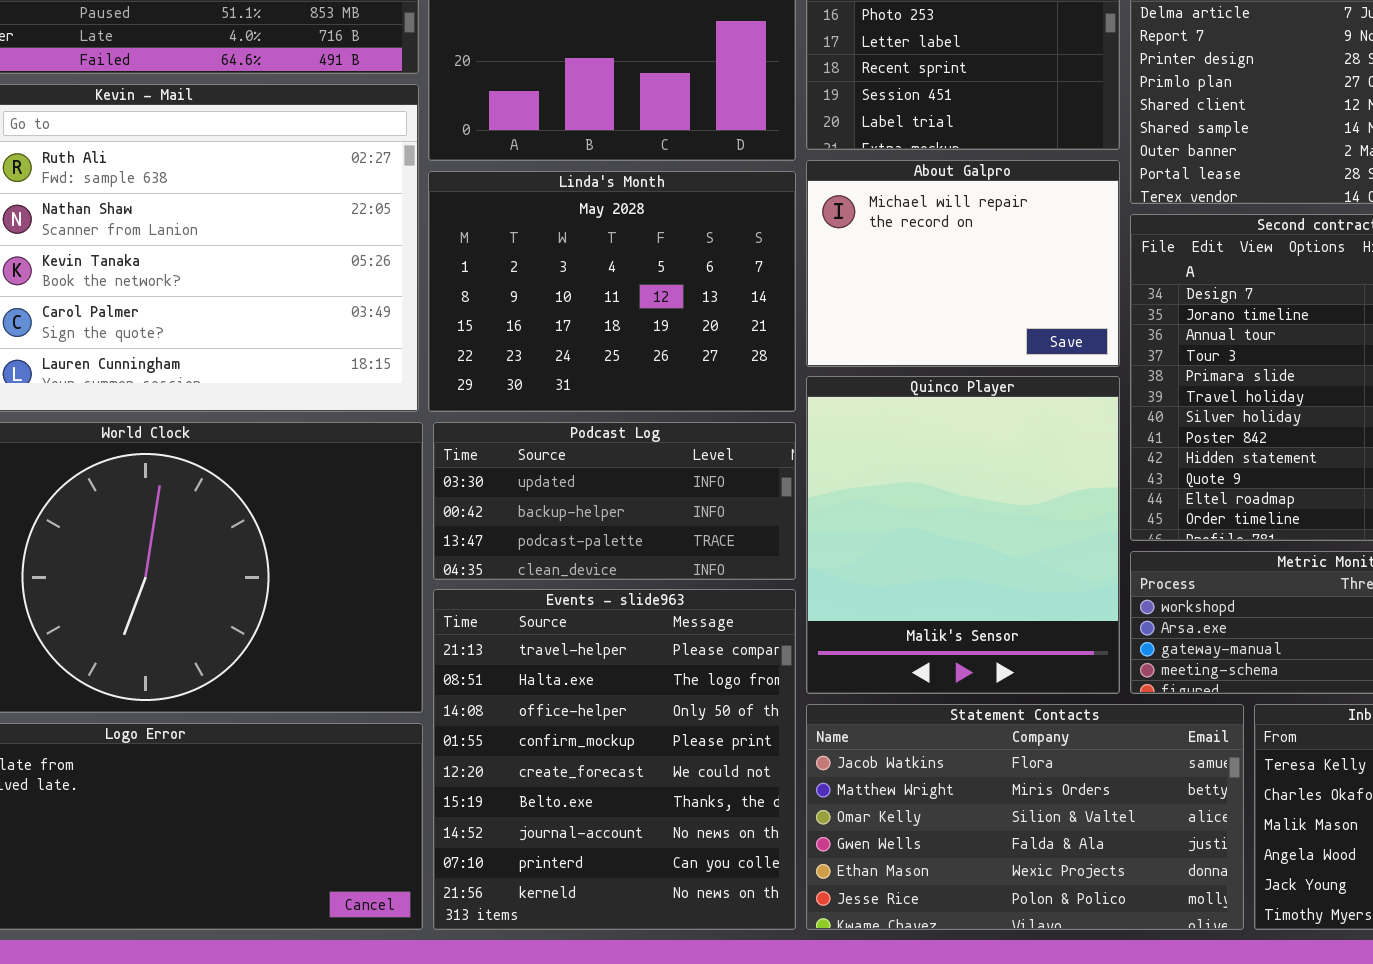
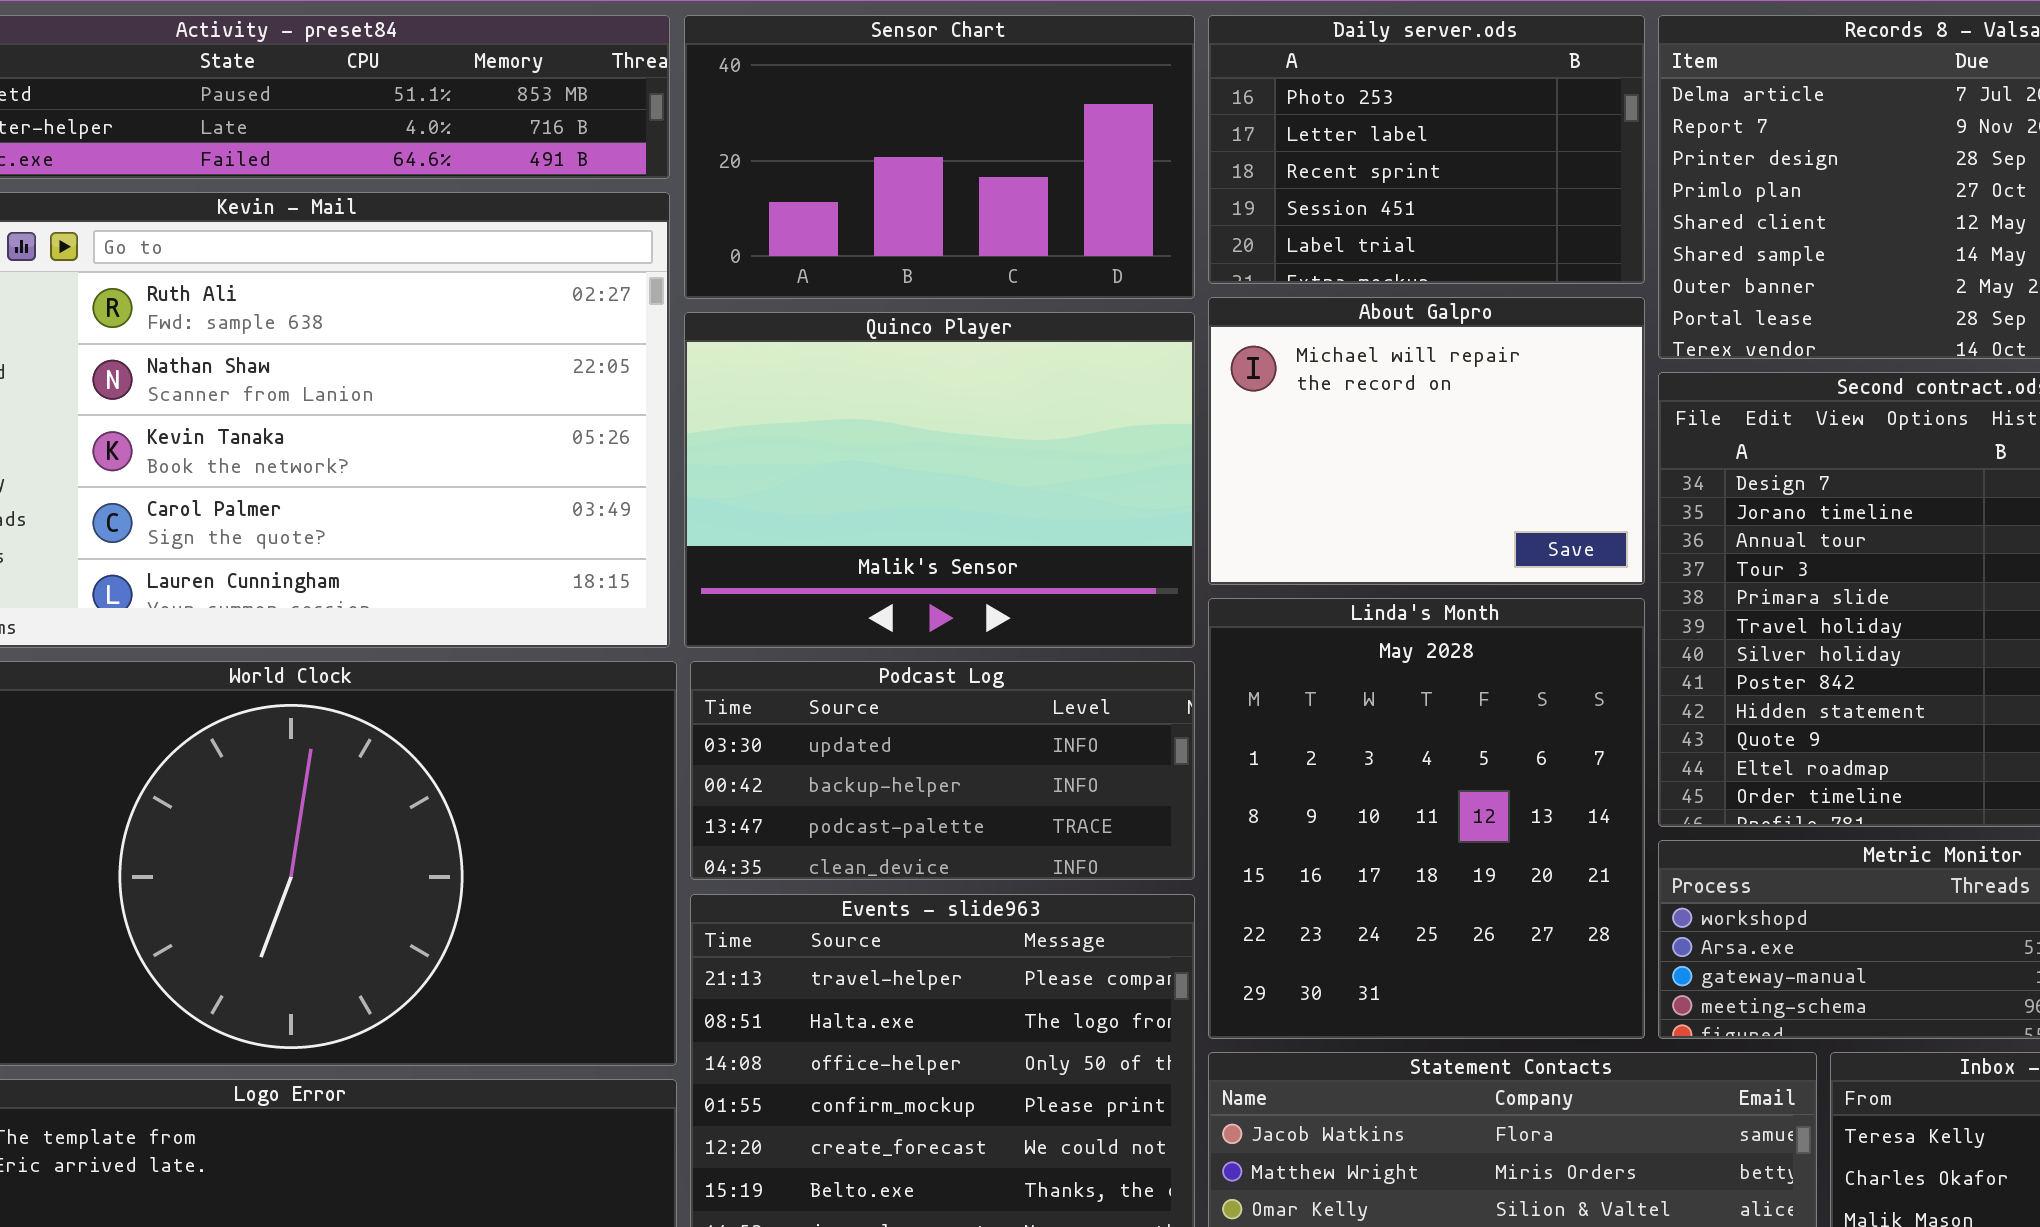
Linda's Month: [428,171,796,412] -> [1208,598,1645,1039], moved, resized
Quinco Player: [806,376,1120,694] -> [684,312,1195,648], moved, resized

